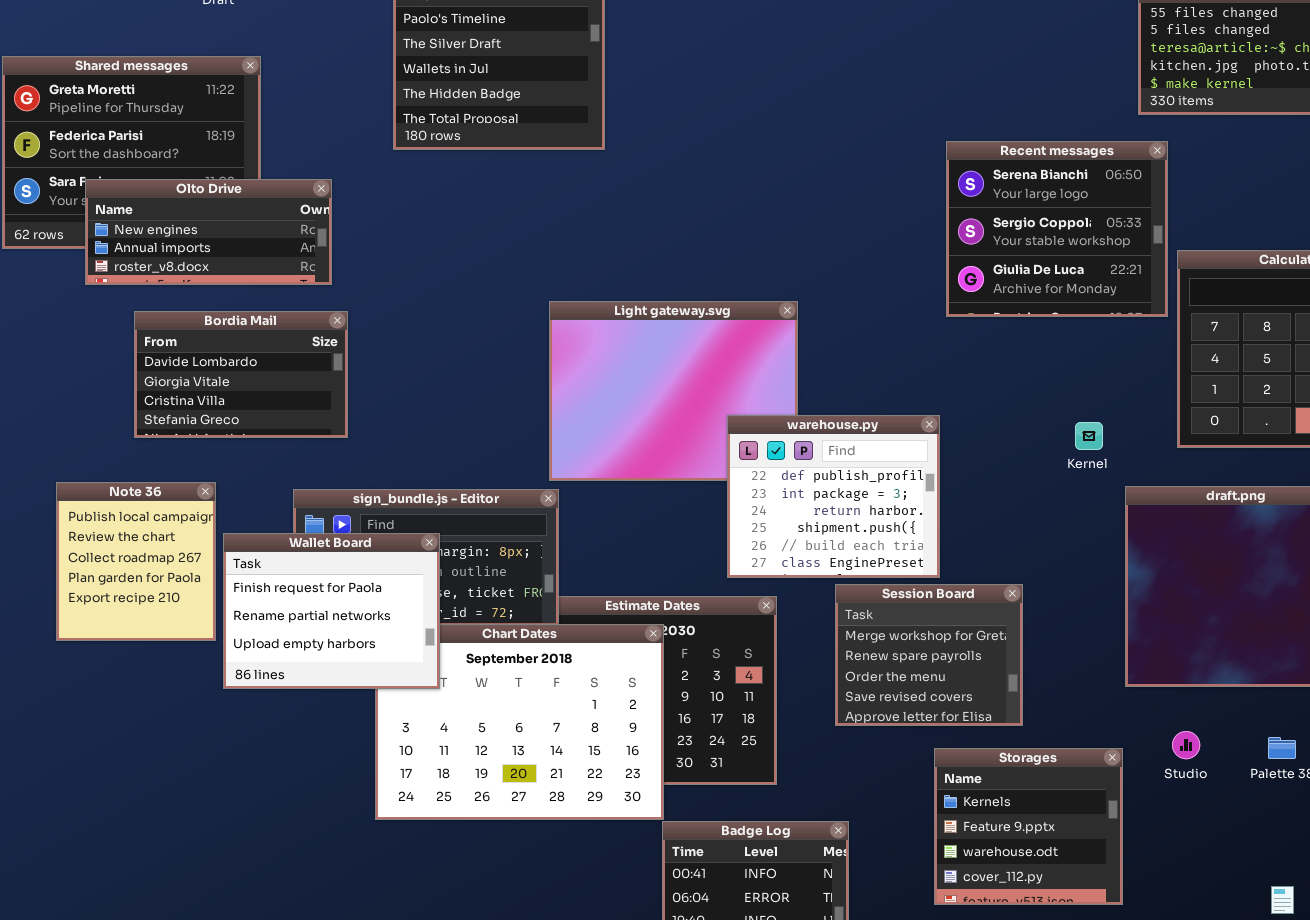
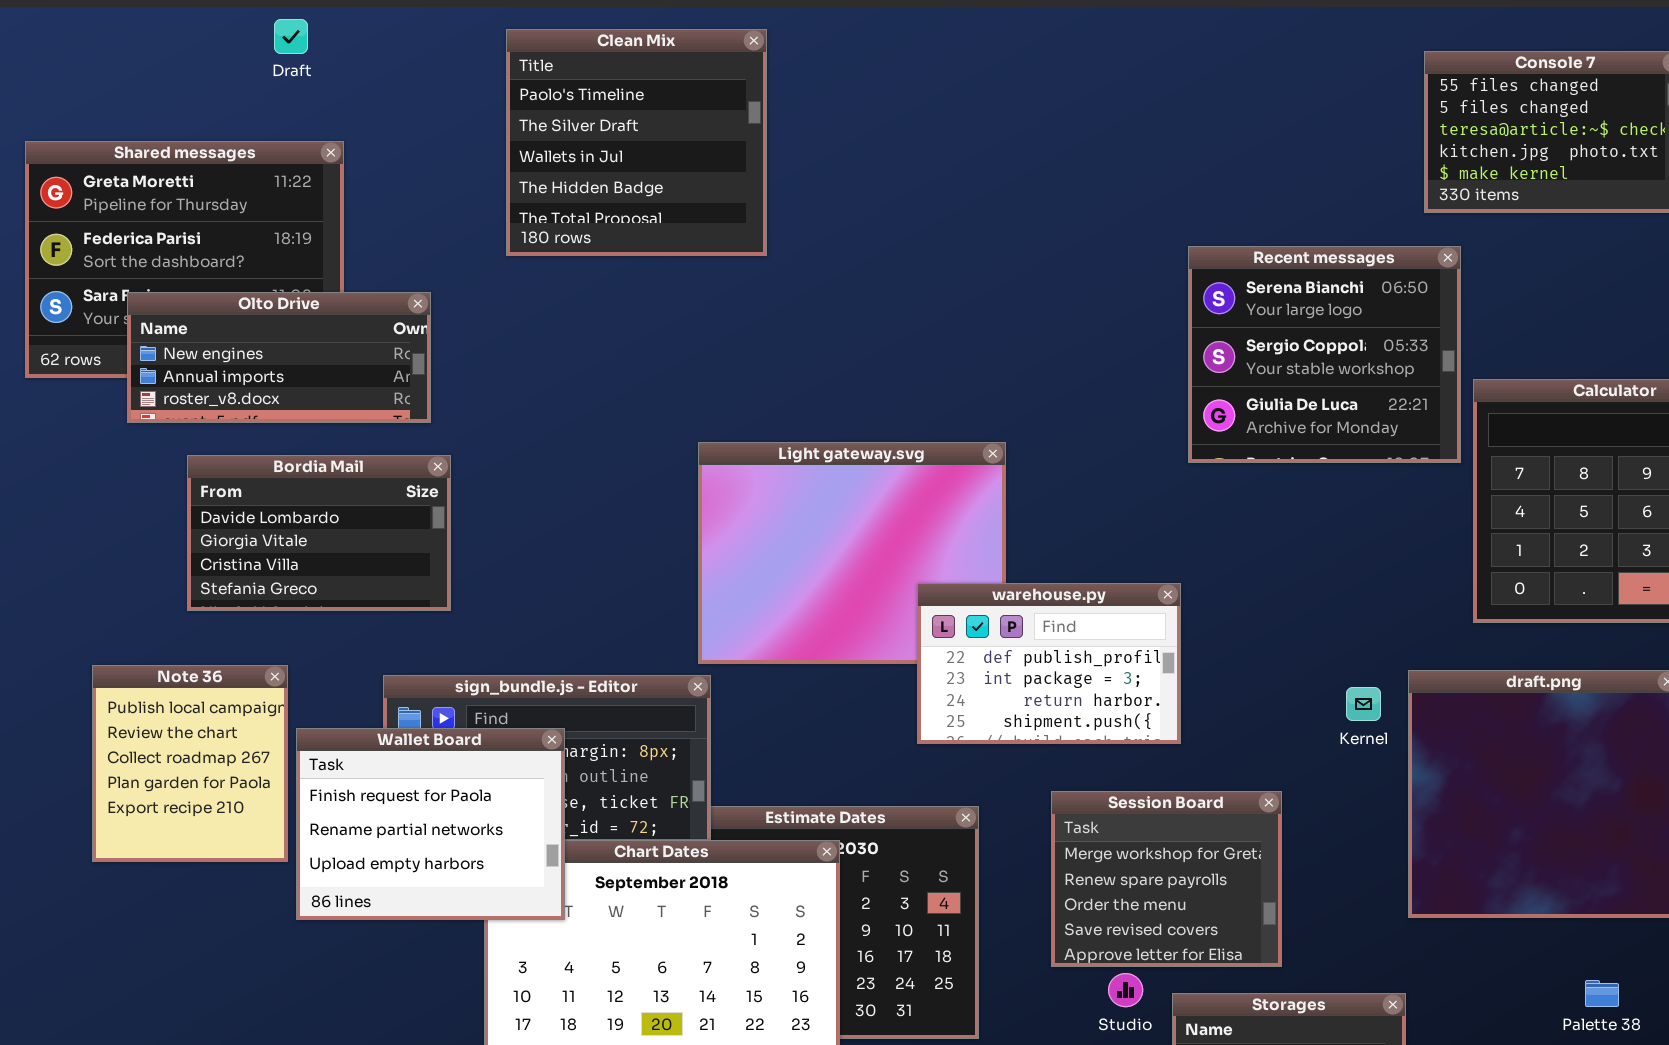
warehouse.py: [727,415,940,578] -> [917,583,1181,744], resized
Kernel: [1075,422,1103,450] -> [1346,687,1381,721], moved
Studio: [1172,731,1200,759] -> [1108,973,1143,1007], moved

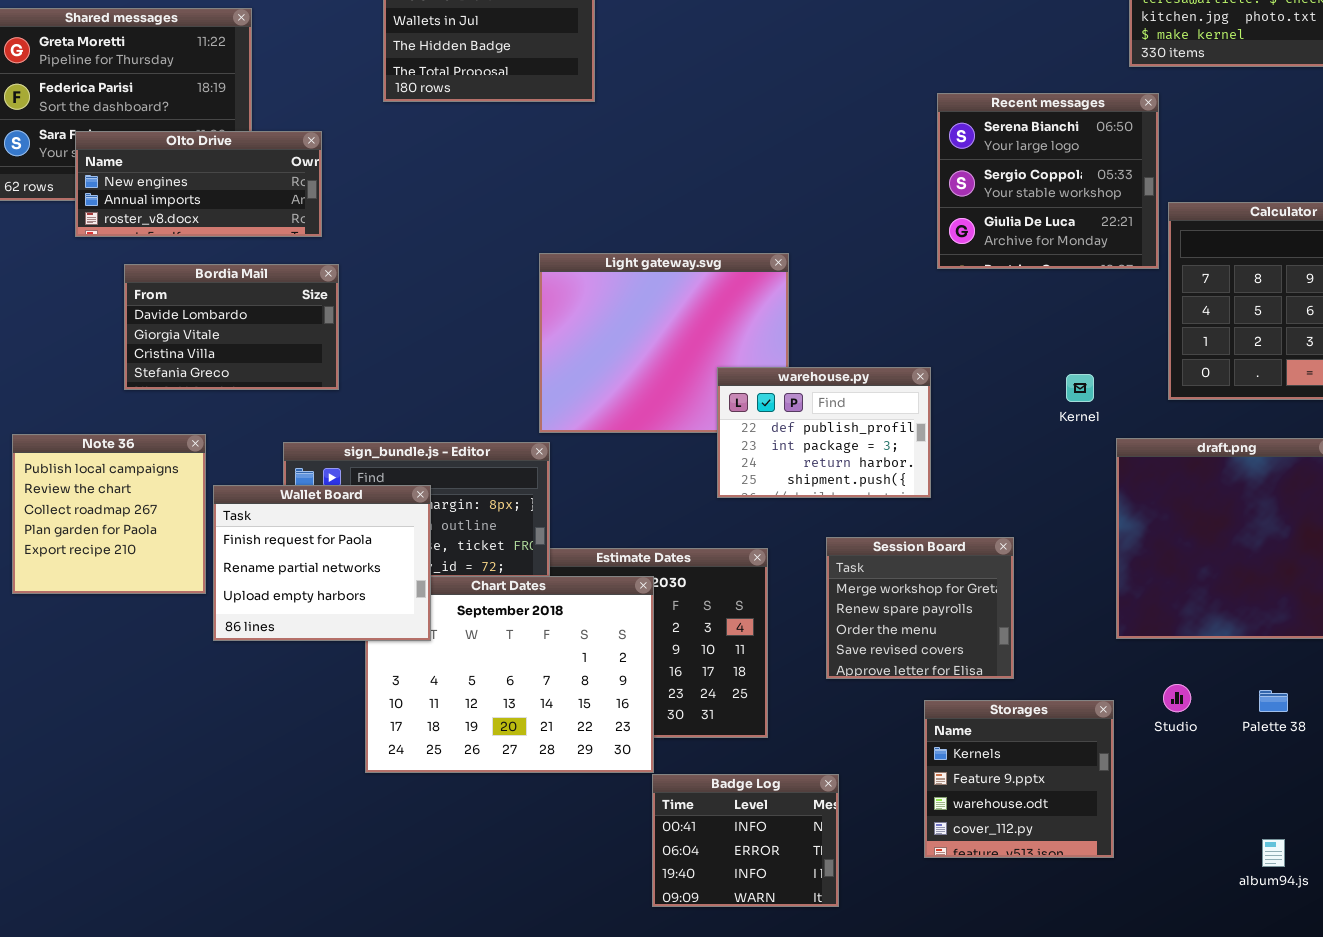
Note 36: [92,665,288,862] -> [12,434,206,594], resized
Kernel: [1346,687,1381,721] -> [1066,374,1094,402], moved
Studio: [1108,973,1143,1007] -> [1163,684,1191,712], moved

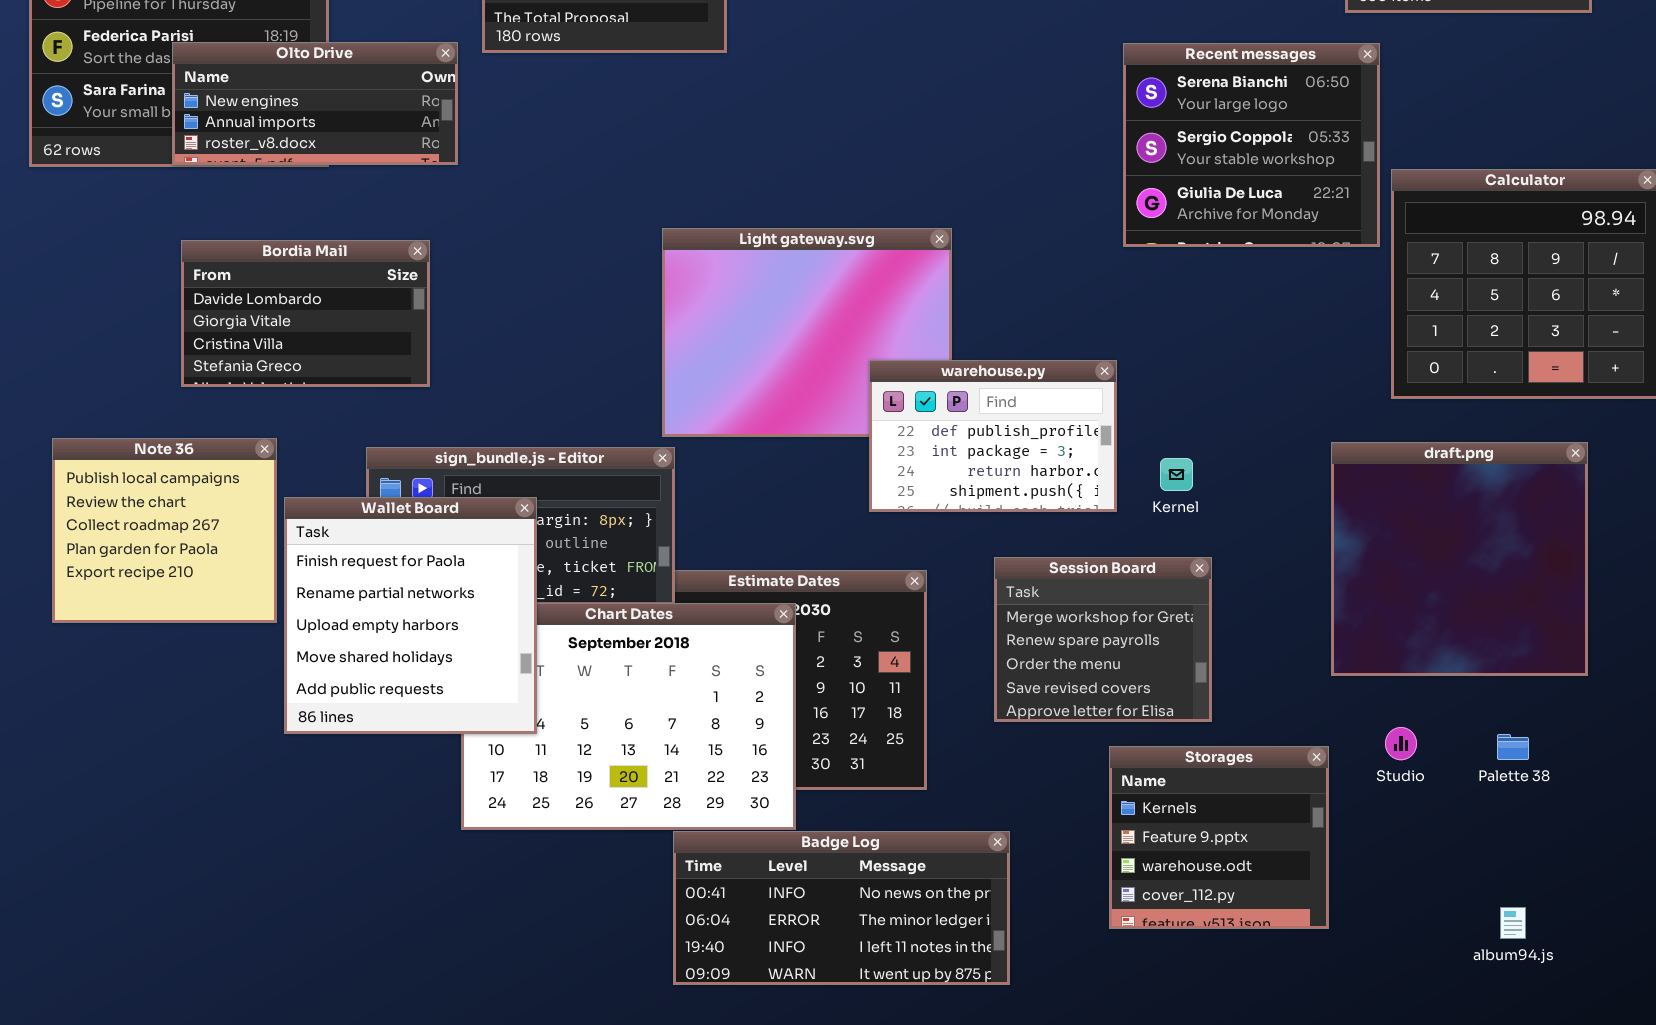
Olto Drive: [75,131,322,237] -> [172,42,458,165], moved
Kernel: [1066,374,1094,402] -> [1160,458,1193,491], moved
Wallet Board: [213,485,431,641] -> [284,497,537,734], resized
Badge Log: [652,774,839,907] -> [673,831,1010,985], resized

